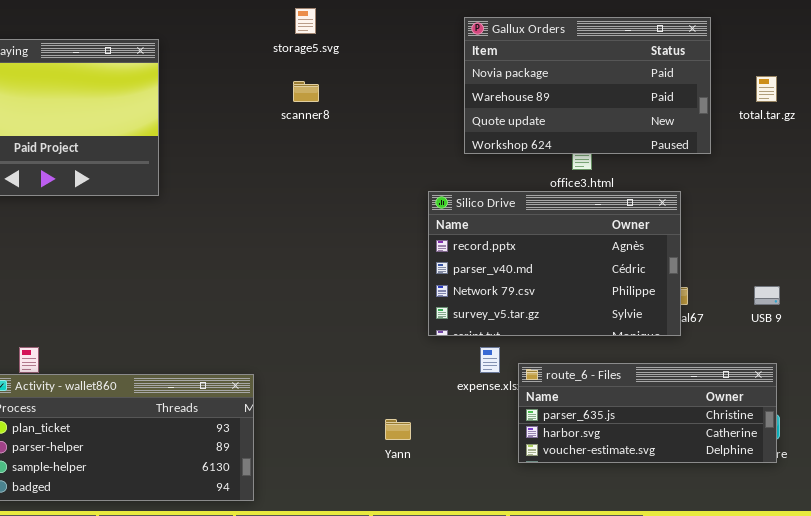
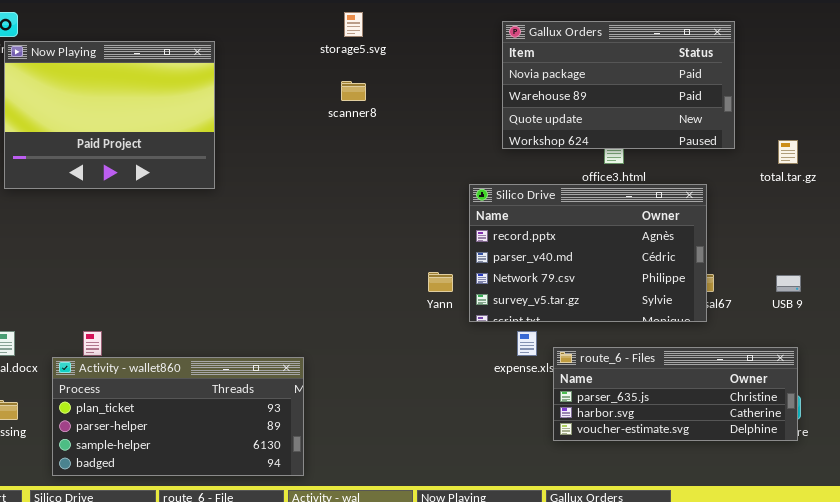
total.tar.gz: [756,76,777,102] -> [778,140,798,164], moved
Yann: [385,419,411,440] -> [428,272,453,292], moved

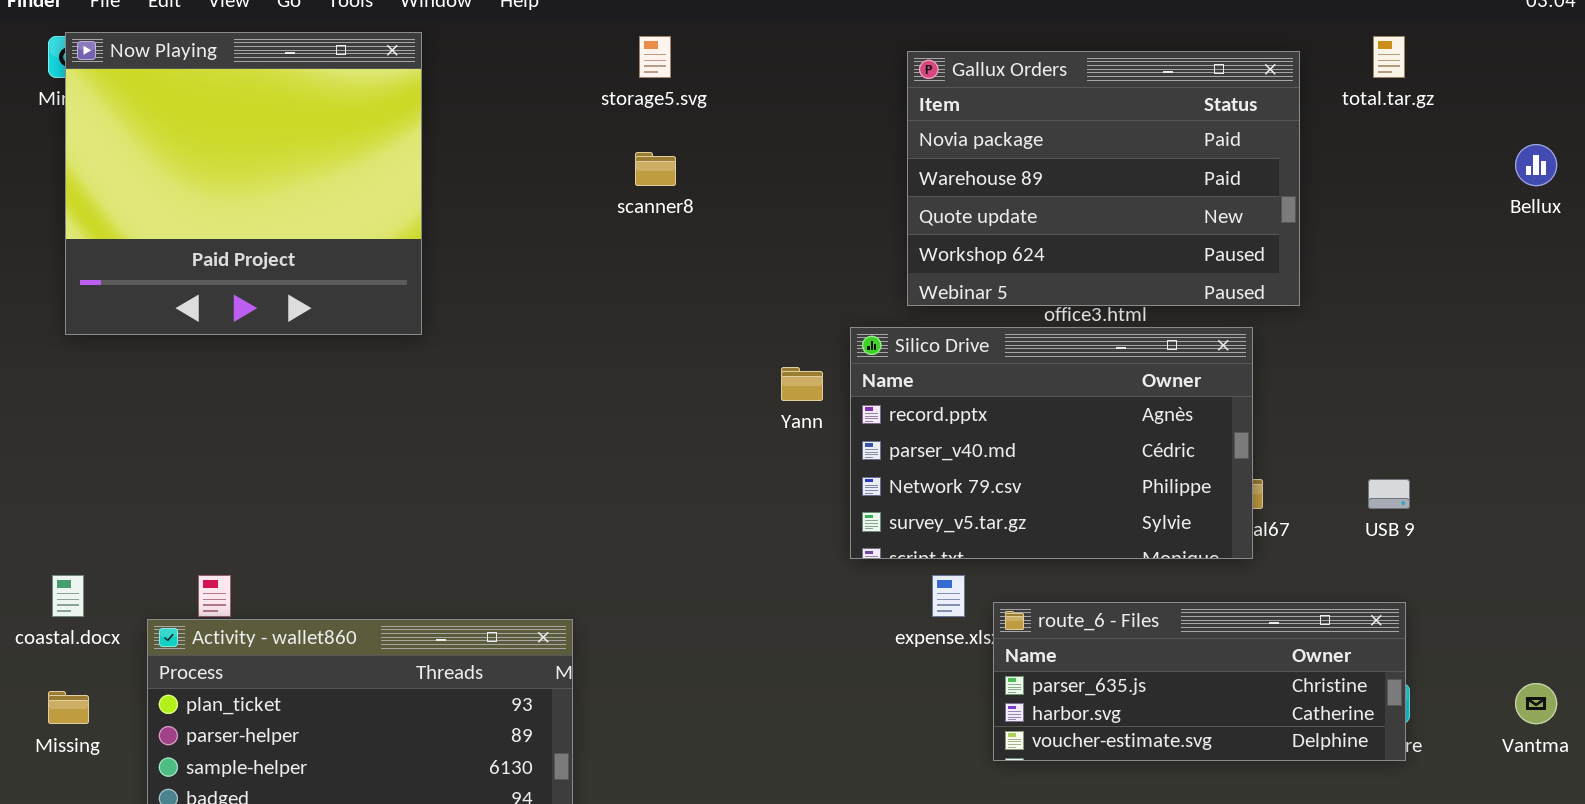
Gallux Orders: [502,21,735,149] -> [907,51,1300,306], resized
Now Playing: [4,41,215,189] -> [65,32,422,335], resized
total.tar.gz: [778,140,798,164] -> [1373,36,1405,78], moved
Yann: [428,272,453,292] -> [781,367,823,401], moved

